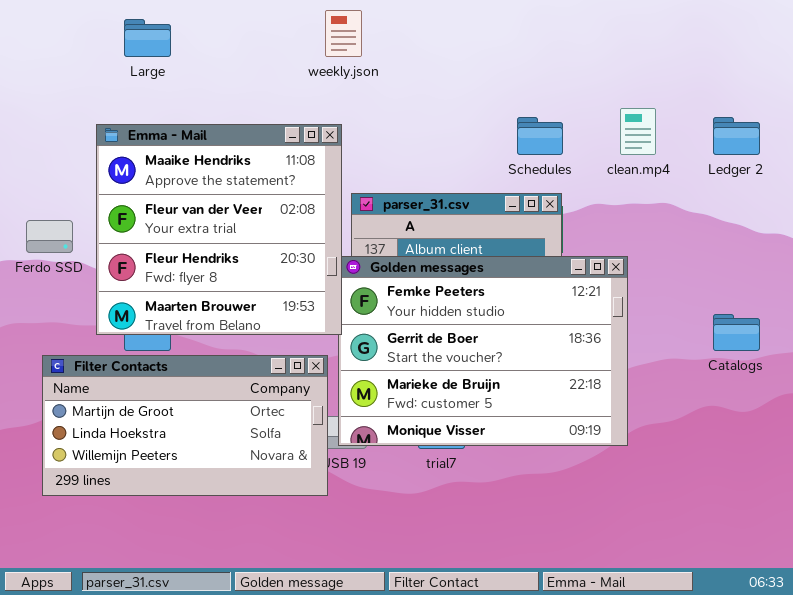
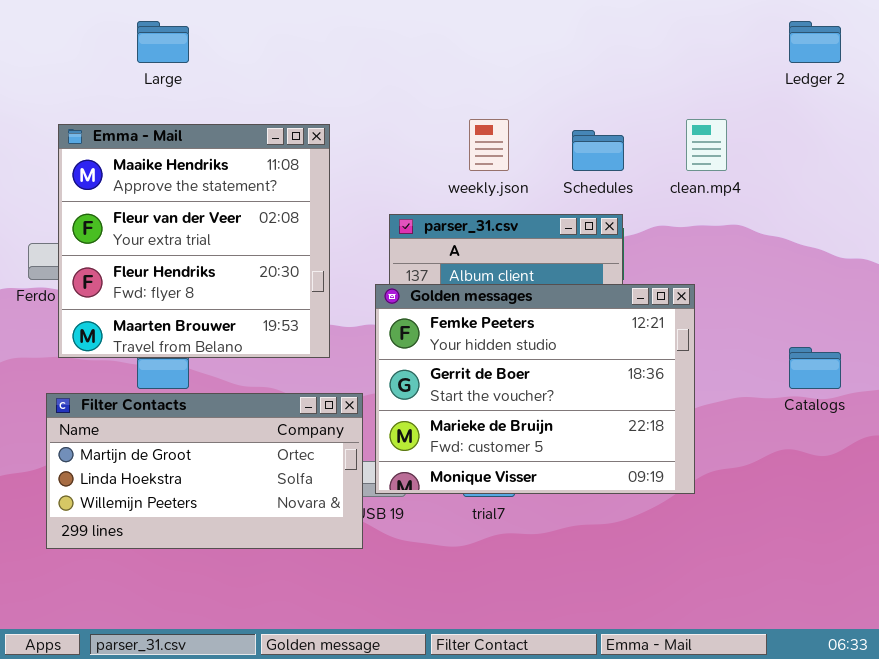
weekly.json: [325,10,362,57] -> [469,119,509,171], moved
Ledger 2: [713,117,760,155] -> [789,21,841,63], moved
Emma - Mail: [96,124,342,335] -> [58,124,330,358], moved

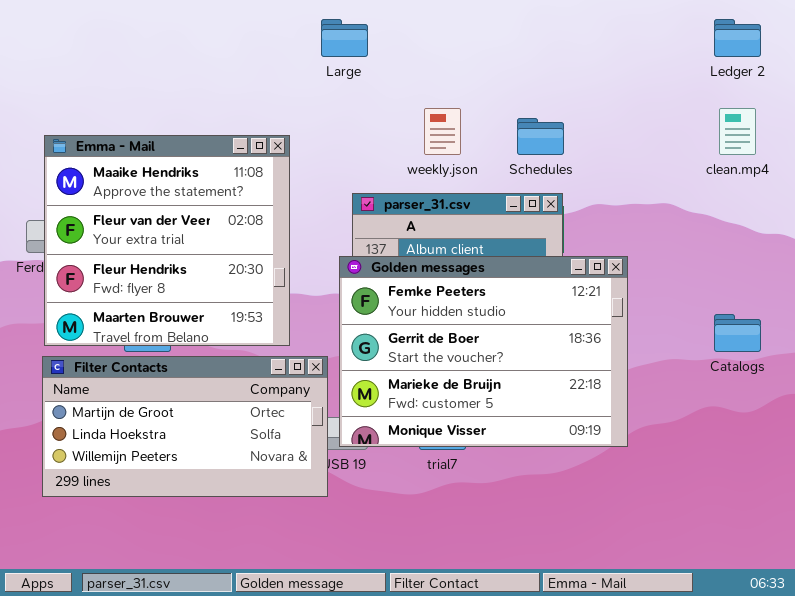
Large: [137,21,189,63] -> [321,19,368,57], moved
clean.mp4: [686,119,727,171] -> [719,108,756,155], moved
Emma - Mail: [58,124,330,358] -> [44,135,290,346], moved

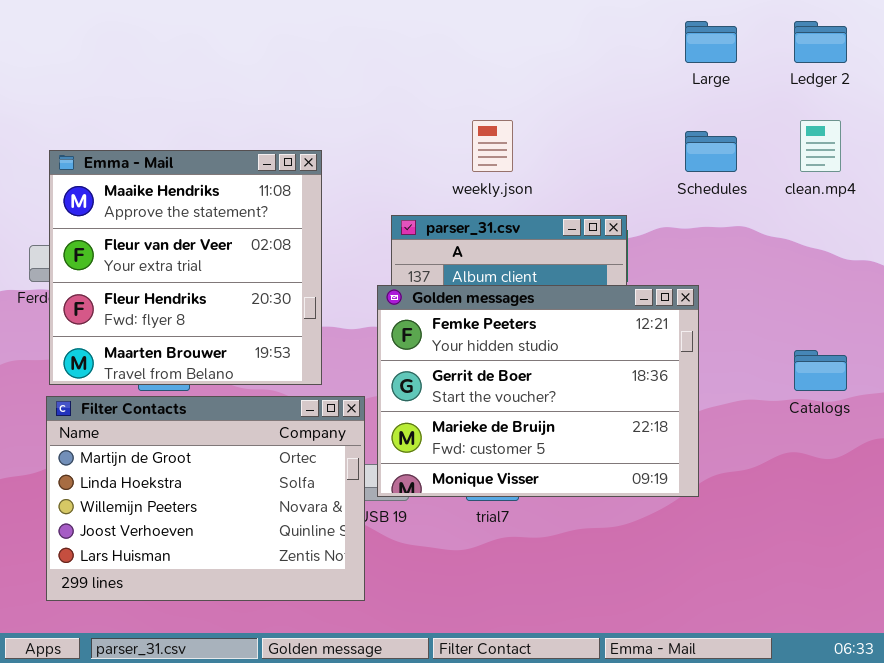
Large: [321,19,368,57] -> [685,21,737,63], moved
Schedules: [517,118,564,155] -> [685,131,737,172], moved
Filter Contacts: [42,356,328,497] -> [46,396,365,601], resized

